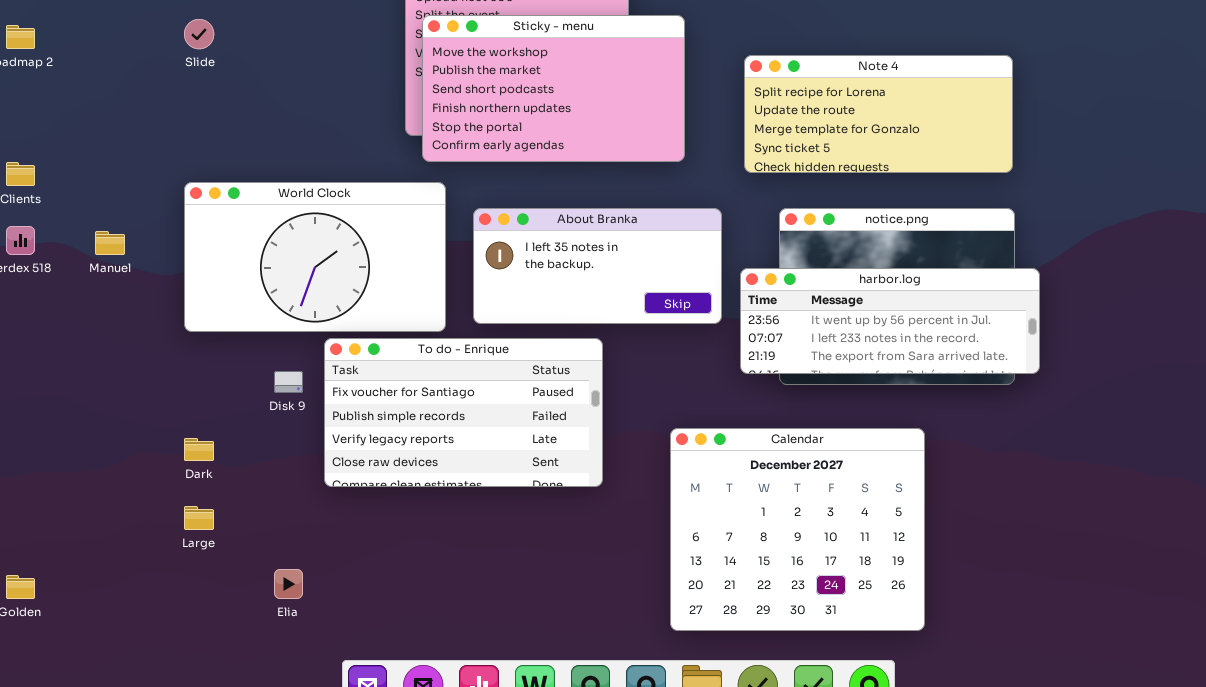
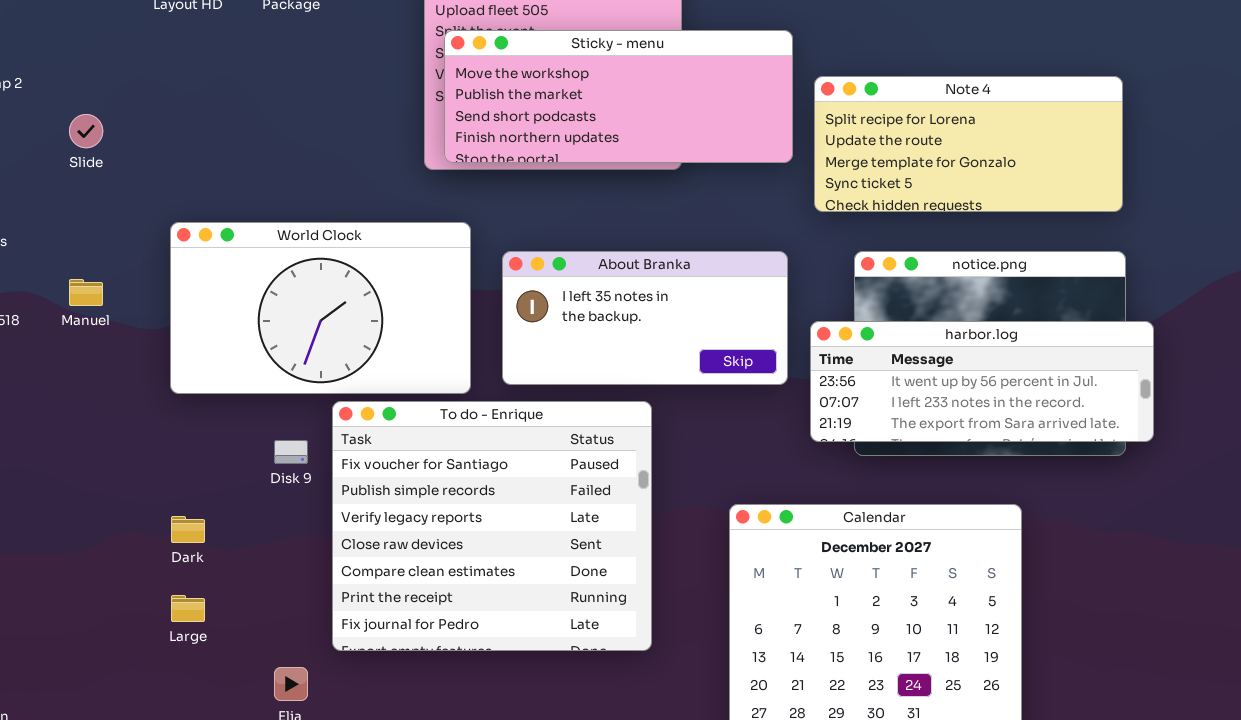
Sticky - menu: [422,15,685,162] -> [444,30,793,163], resized
Slide: [184,19,214,49] -> [69,114,103,148], moved
To do - Enrique: [324,338,603,487] -> [332,401,652,651], resized

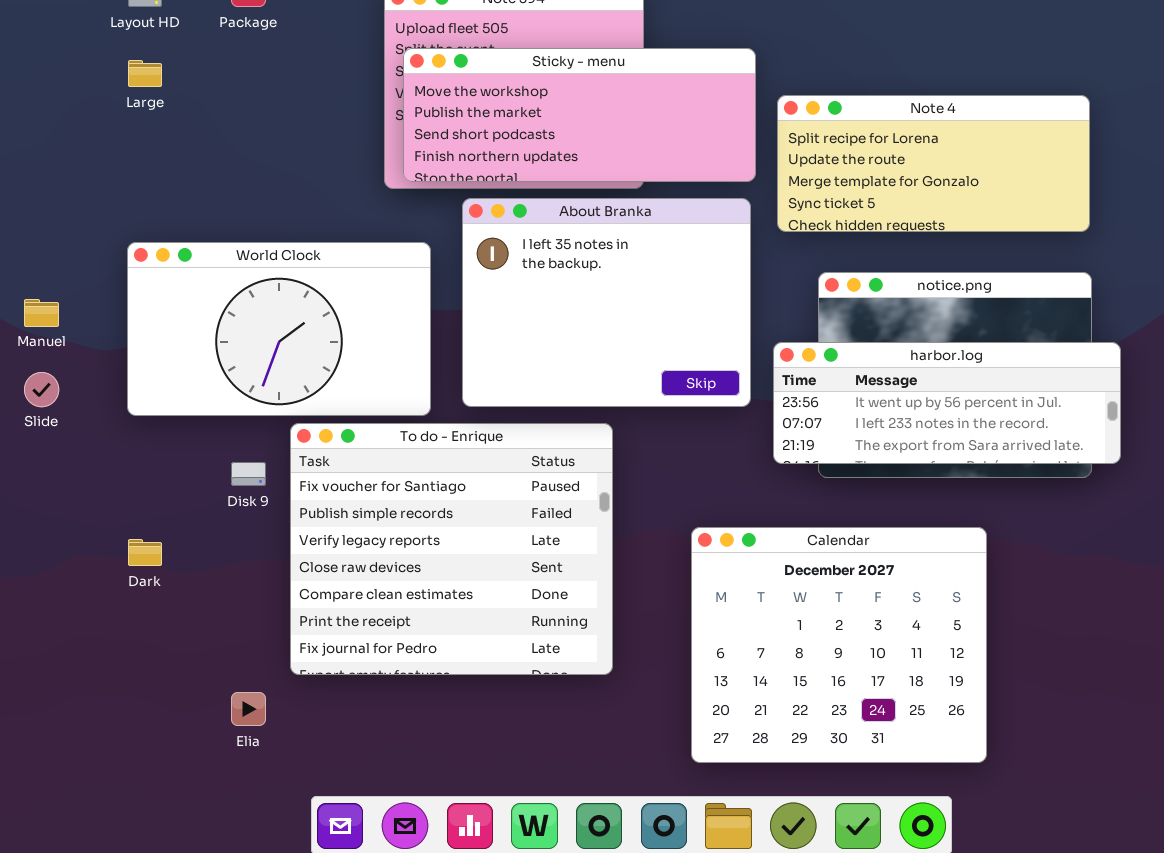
Slide: [69,114,103,148] -> [24,372,59,407], moved
About Branka: [502,251,788,385] -> [462,198,751,407], resized
Large: [171,595,205,622] -> [128,60,162,87], moved

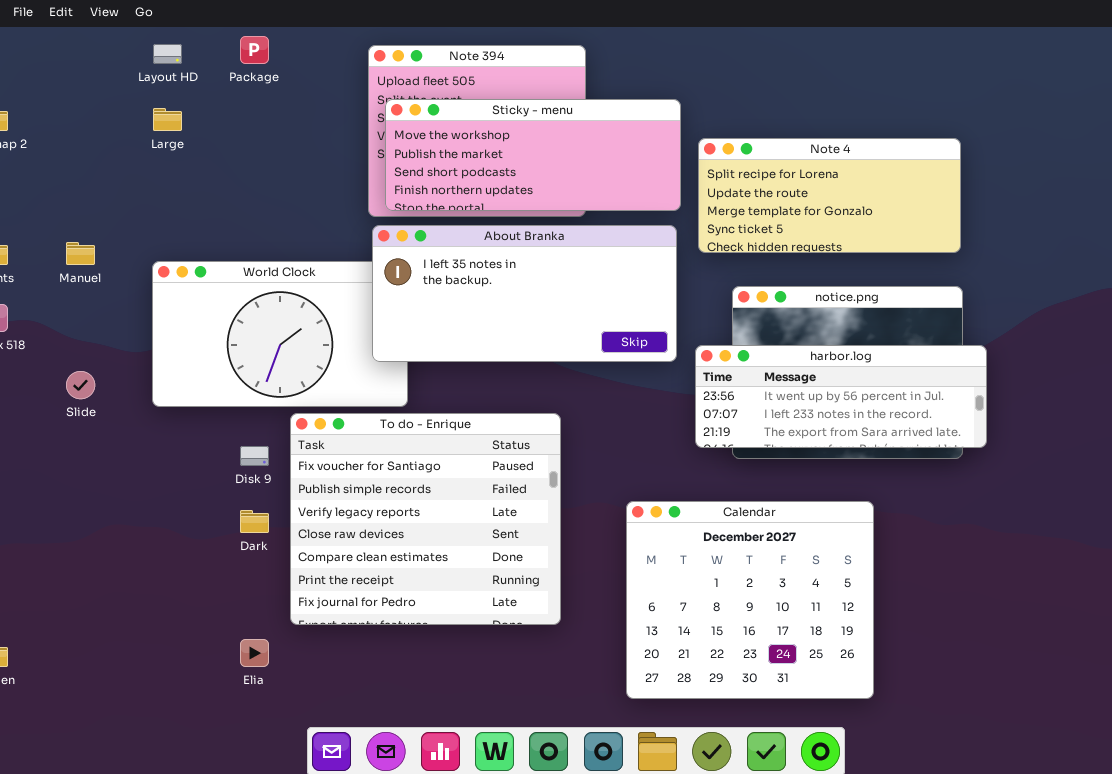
About Branka: [462,198,751,407] -> [372,225,677,362], resized
Manuel: [24,299,59,327] -> [66,242,95,265], moved
Dark: [128,539,162,566] -> [240,510,269,533], moved

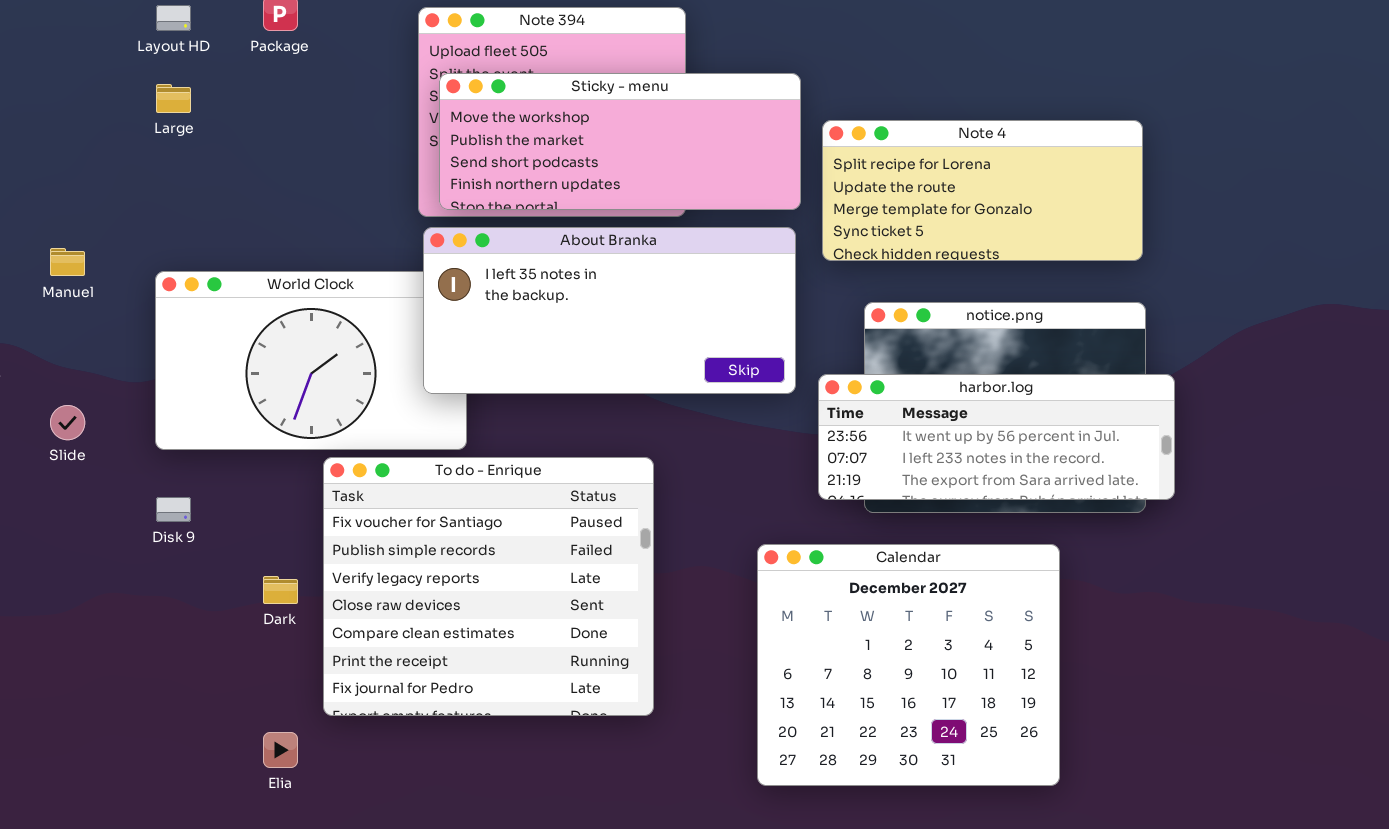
Disk 9: [240,446,269,466] -> [156,497,191,522], moved
Calendar: [626,501,874,699] -> [757,544,1060,786], moved

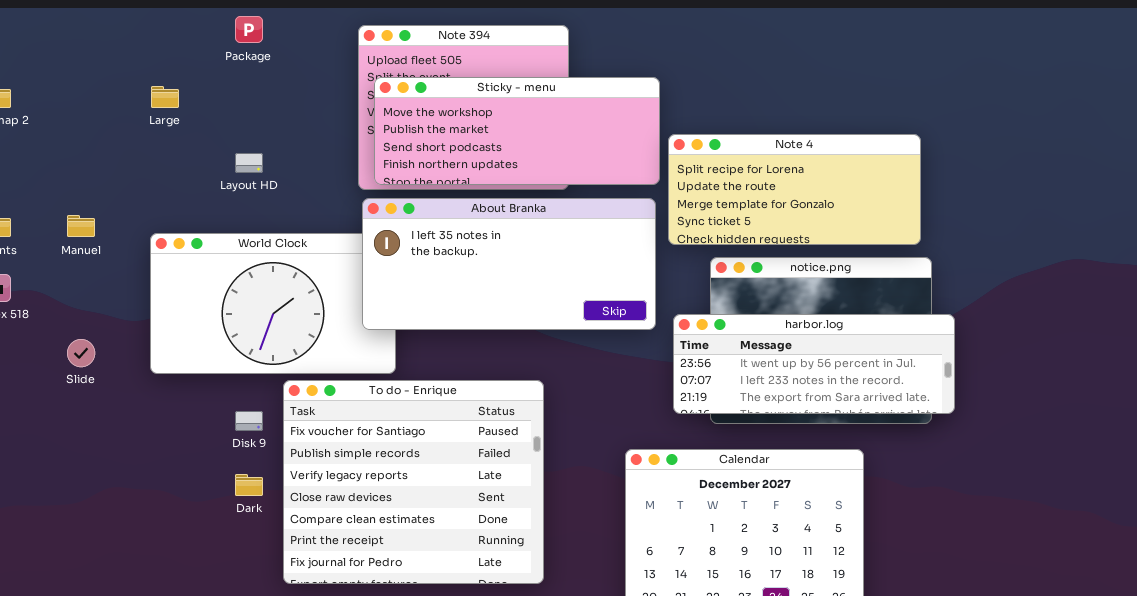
Layout HD: [156,5,191,31] -> [235,153,263,173], moved
Note 4: [822,120,1143,261] -> [668,134,921,245], moved
Disk 9: [156,497,191,522] -> [235,411,263,431], moved

